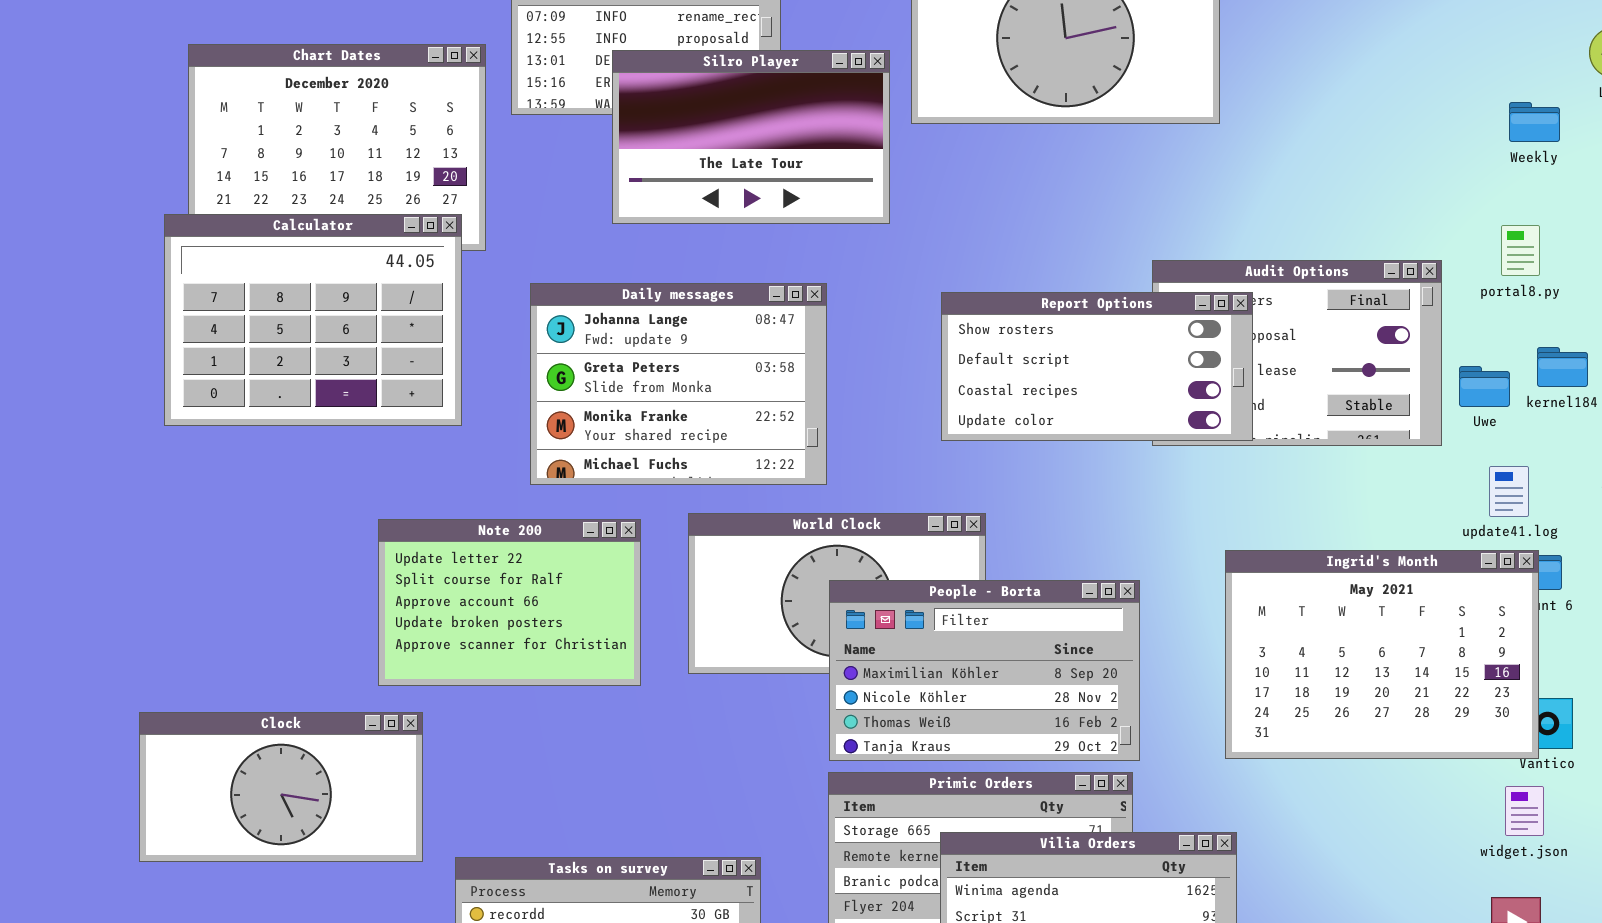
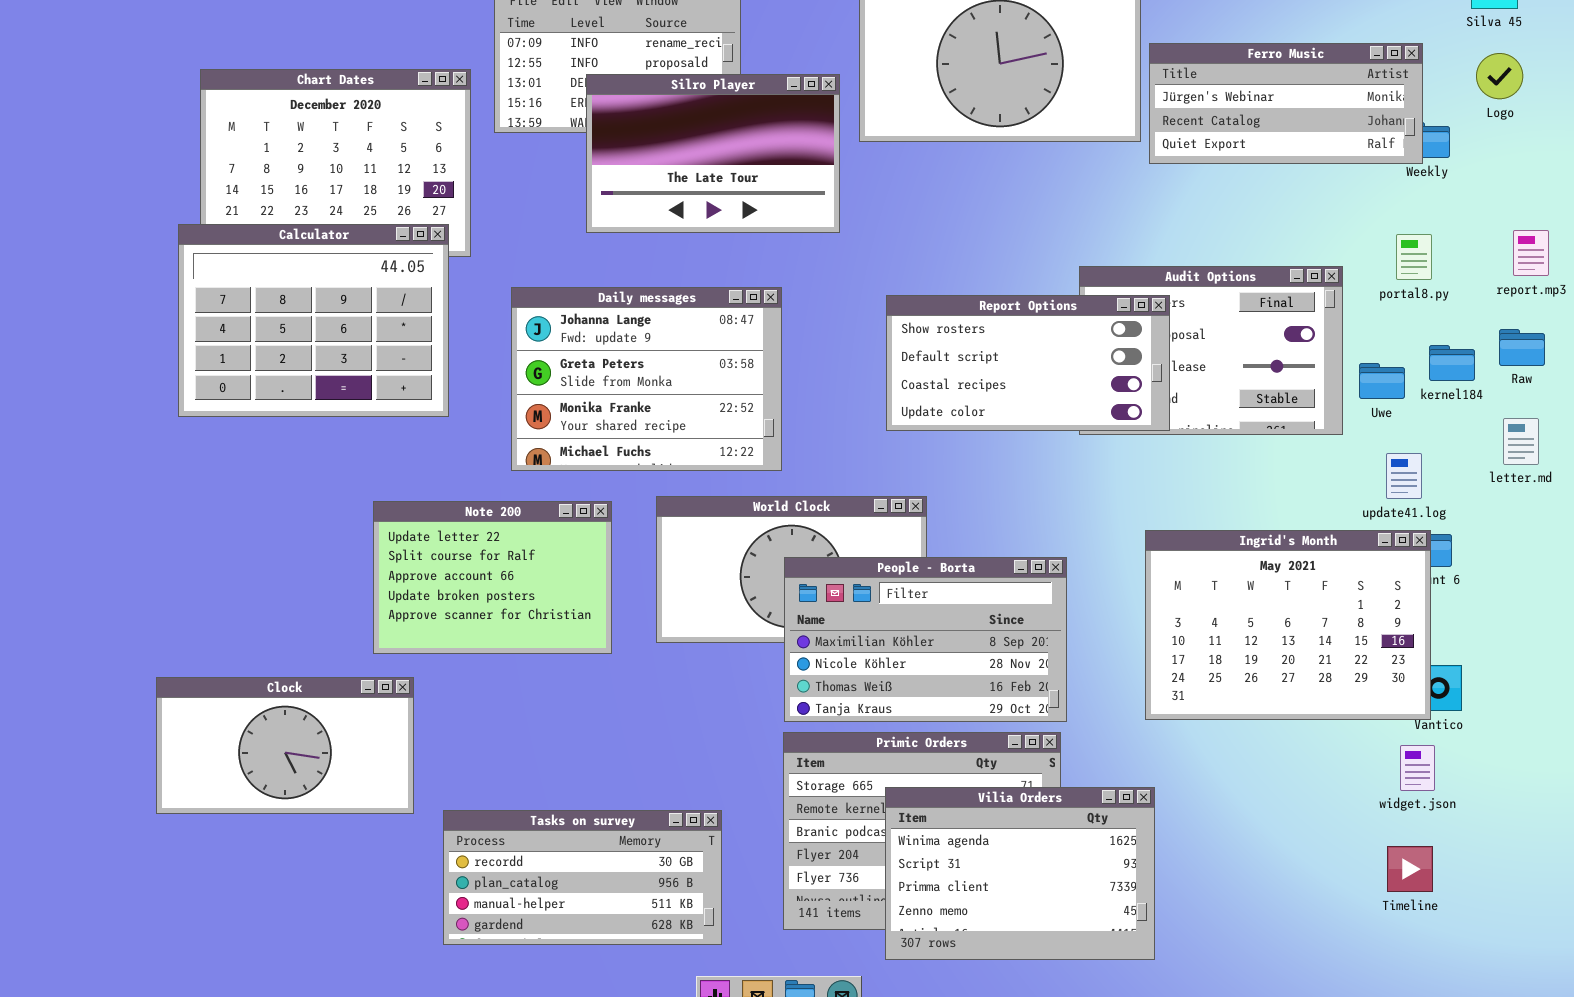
Ferro Music: none -> [1149,43,1423,164], opened

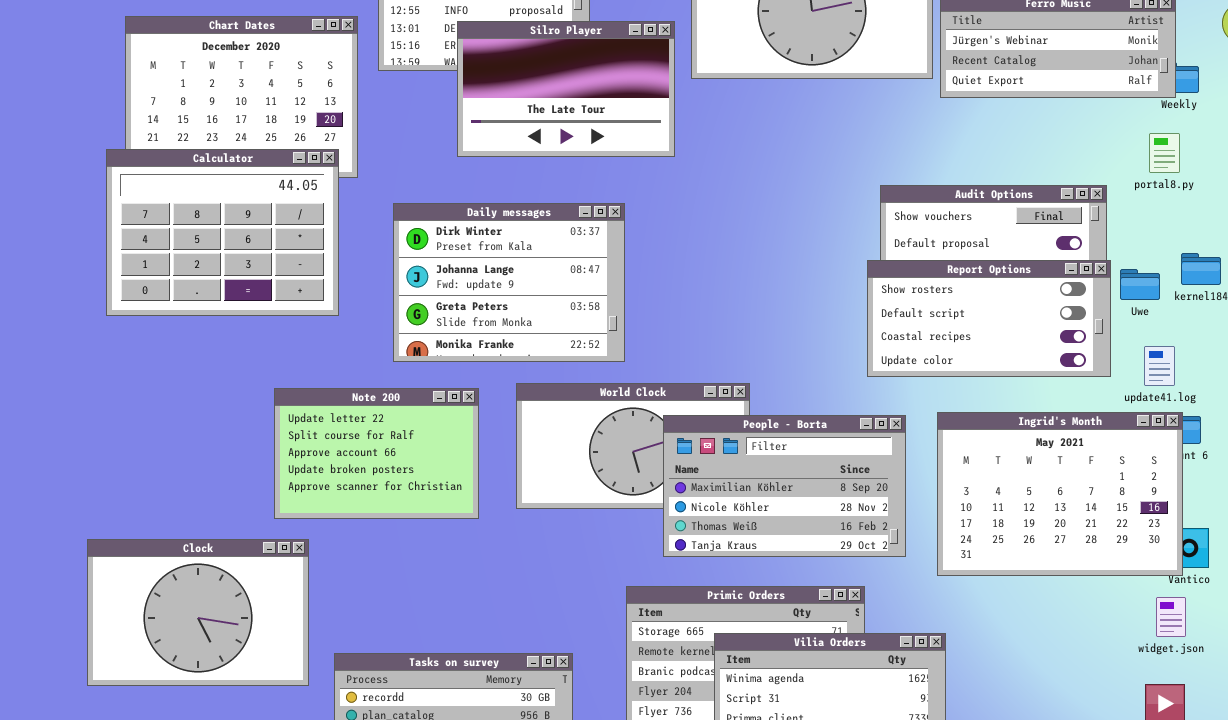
portal8.py: [1396,234,1432,280] -> [1149,133,1180,173], moved
Daily messages: [511,287,782,471] -> [393,203,625,362], scrolled up 1 row
Report Options: [886,295,1170,431] -> [867,260,1111,377], moved
People - Borta: [784,557,1067,722] -> [663,415,906,557], moved
Clock: [156,677,414,814] -> [87,539,309,686], resized

